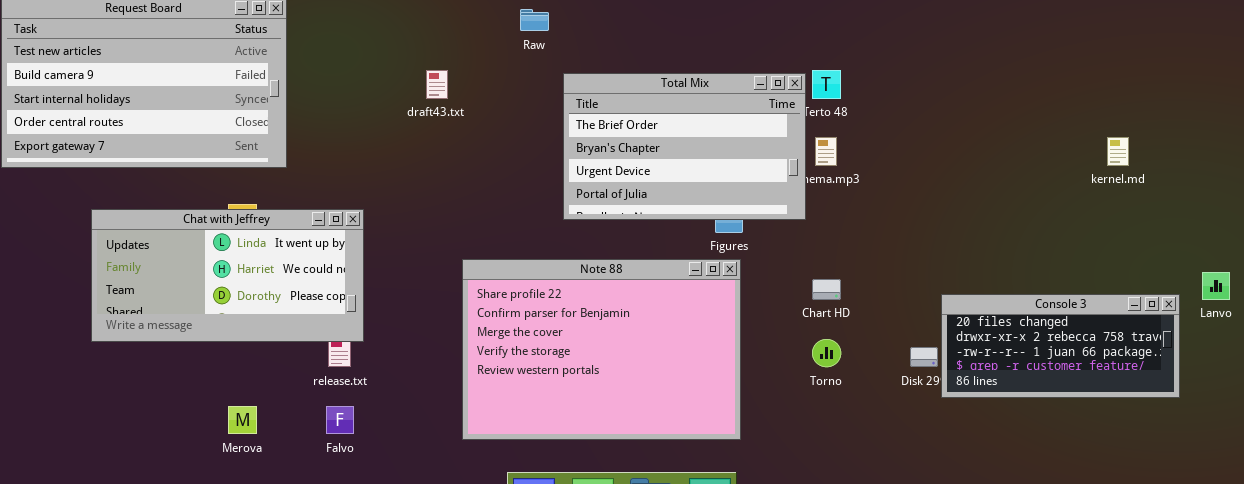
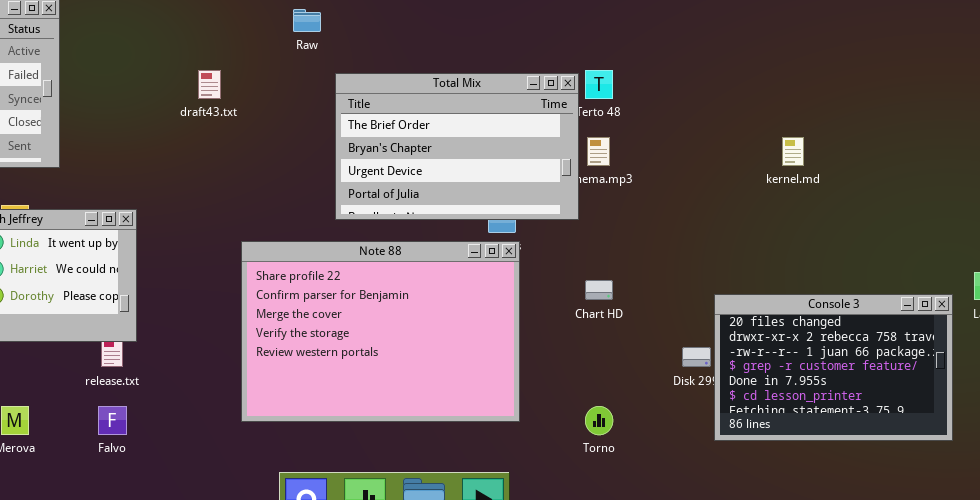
kernel.md: [1107,137,1129,166] -> [782,137,804,166], moved
Note 88: [462,259,741,440] -> [241,241,520,422], moved
Console 3: [941,294,1180,398] -> [714,294,953,441], resized
Torno: [812,339,841,367] -> [585,406,613,435], moved

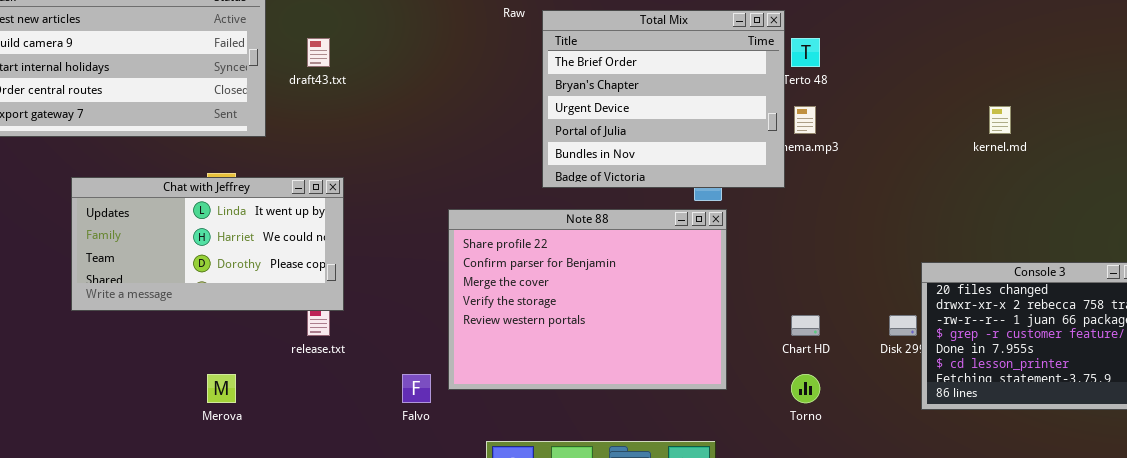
draft43.txt: [198,70,221,99] -> [307,38,330,67], moved
Total Mix: [335,73,579,220] -> [542,10,785,188], resized
Chart HD: [585,280,613,300] -> [791,315,820,336], moved
Falvo: [98,406,127,435] -> [402,374,431,403], moved

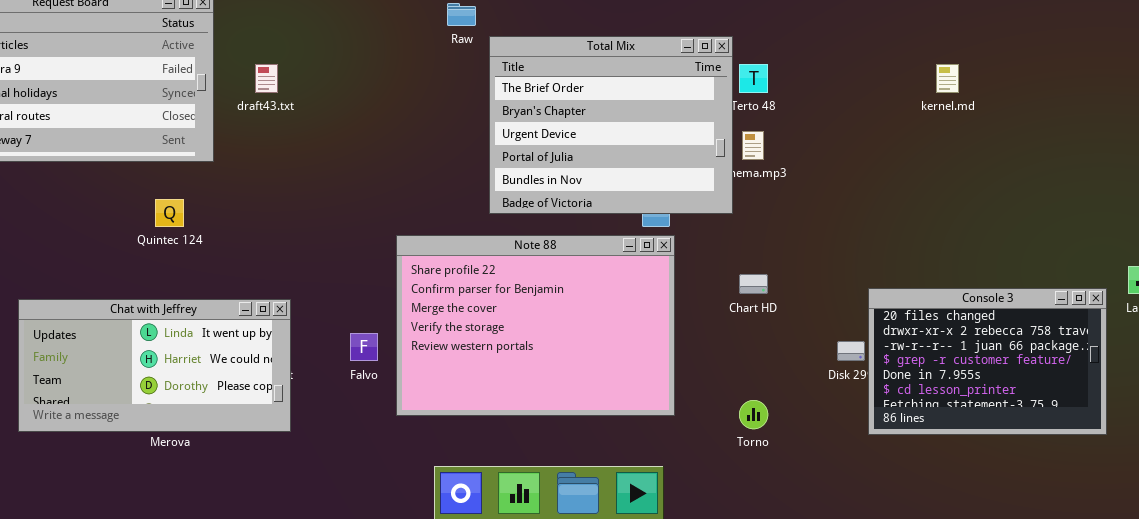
kernel.md: [989,106,1011,134] -> [936,64,959,93], moved
Chat with Jeffrey: [71,177,344,311] -> [18,299,291,432], moved
Chart HD: [791,315,820,336] -> [739,274,768,294], moved
Falvo: [402,374,431,403] -> [350,333,378,361], moved

